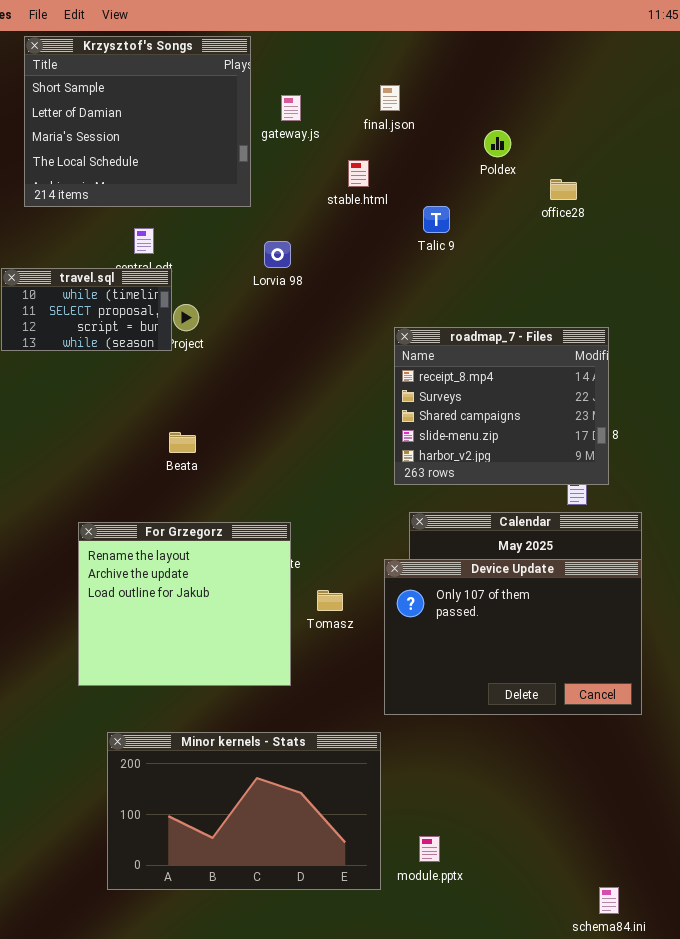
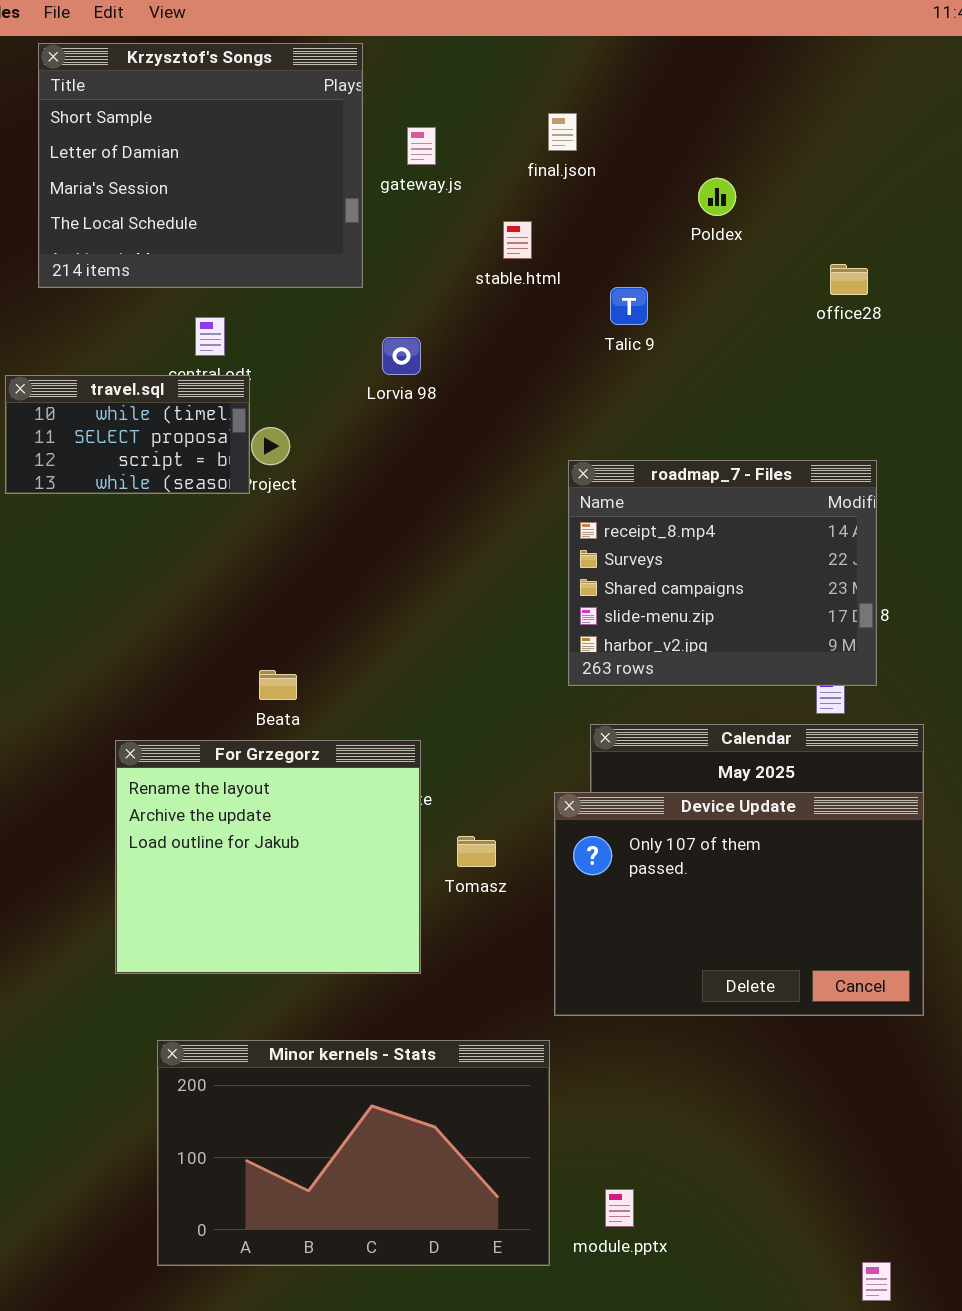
office28: [550,179,577,200] -> [830,264,868,295], moved
Beata: [169,432,196,453] -> [259,670,297,700], moved

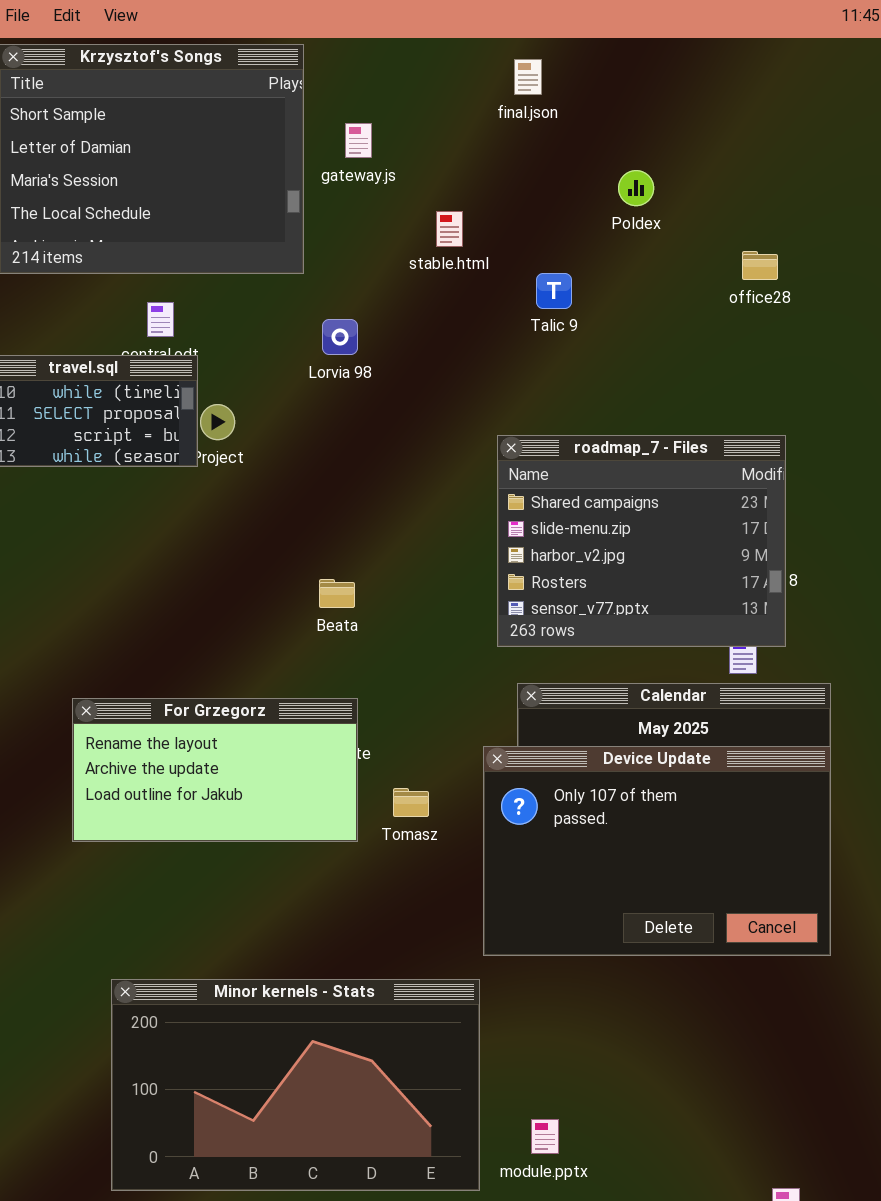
final.json: [548,113,577,151] -> [514,59,542,95], moved
roadmap_7 - Files: [568,460,877,686] -> [497,435,786,647], scrolled down 2 rows
Beata: [259,670,297,700] -> [319,579,355,608], moved
For Grzegorz: [115,740,421,974] -> [72,698,358,842], resized

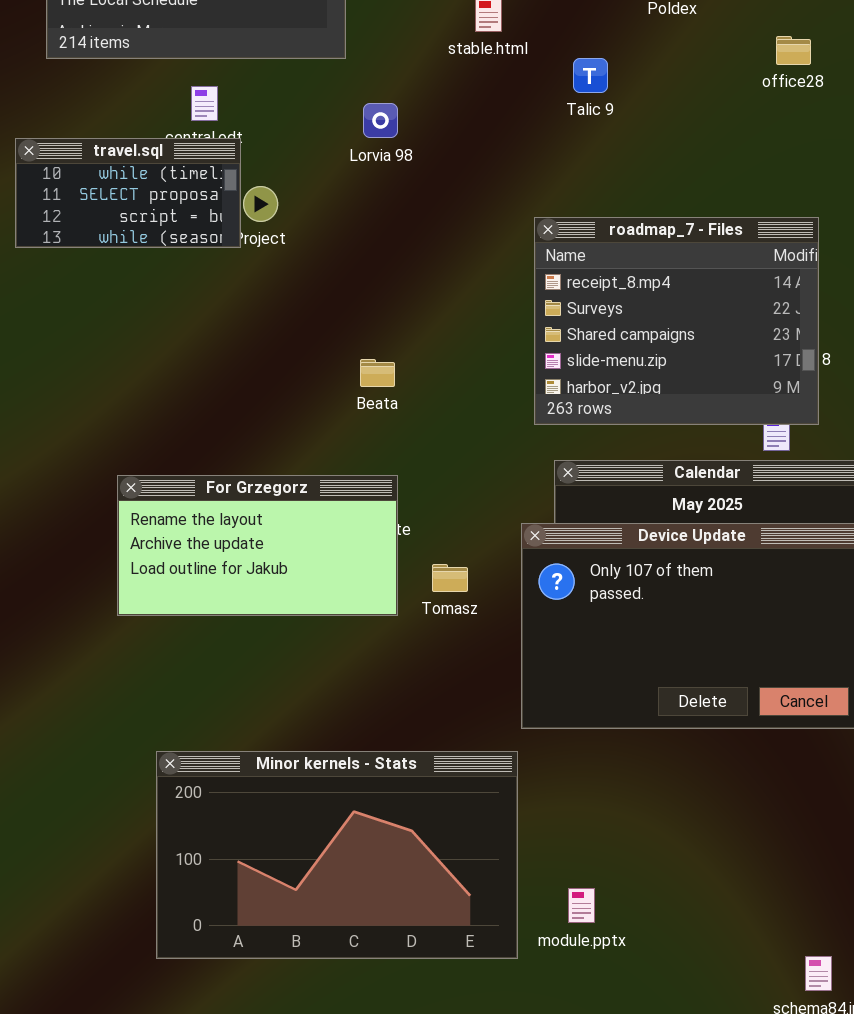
roadmap_7 - Files: [497,435,786,647] -> [534,217,819,425], scrolled up 2 rows

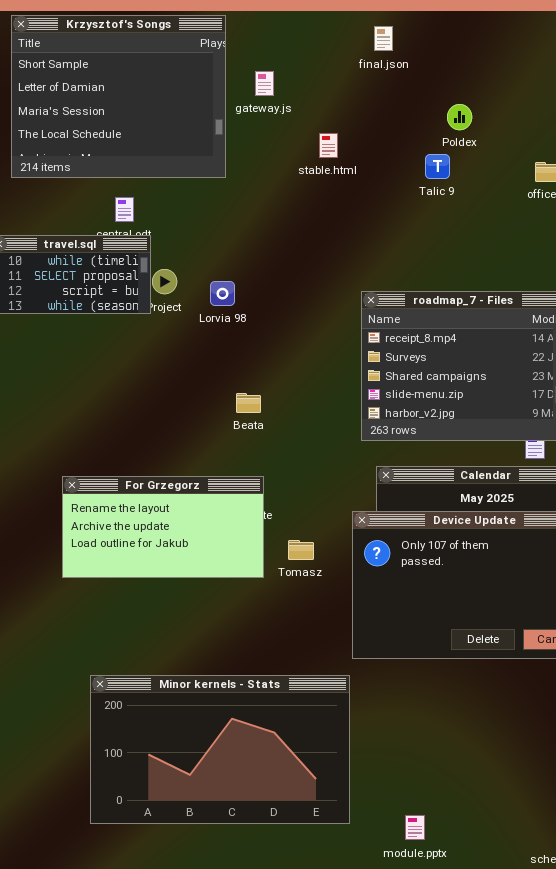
Talic 9: [573,58,608,93] -> [425,154,450,179], moved
Lorvia 98: [363,103,398,138] -> [210,281,235,306], moved
module.pptx: [568,888,595,923] -> [405,815,425,840], moved

